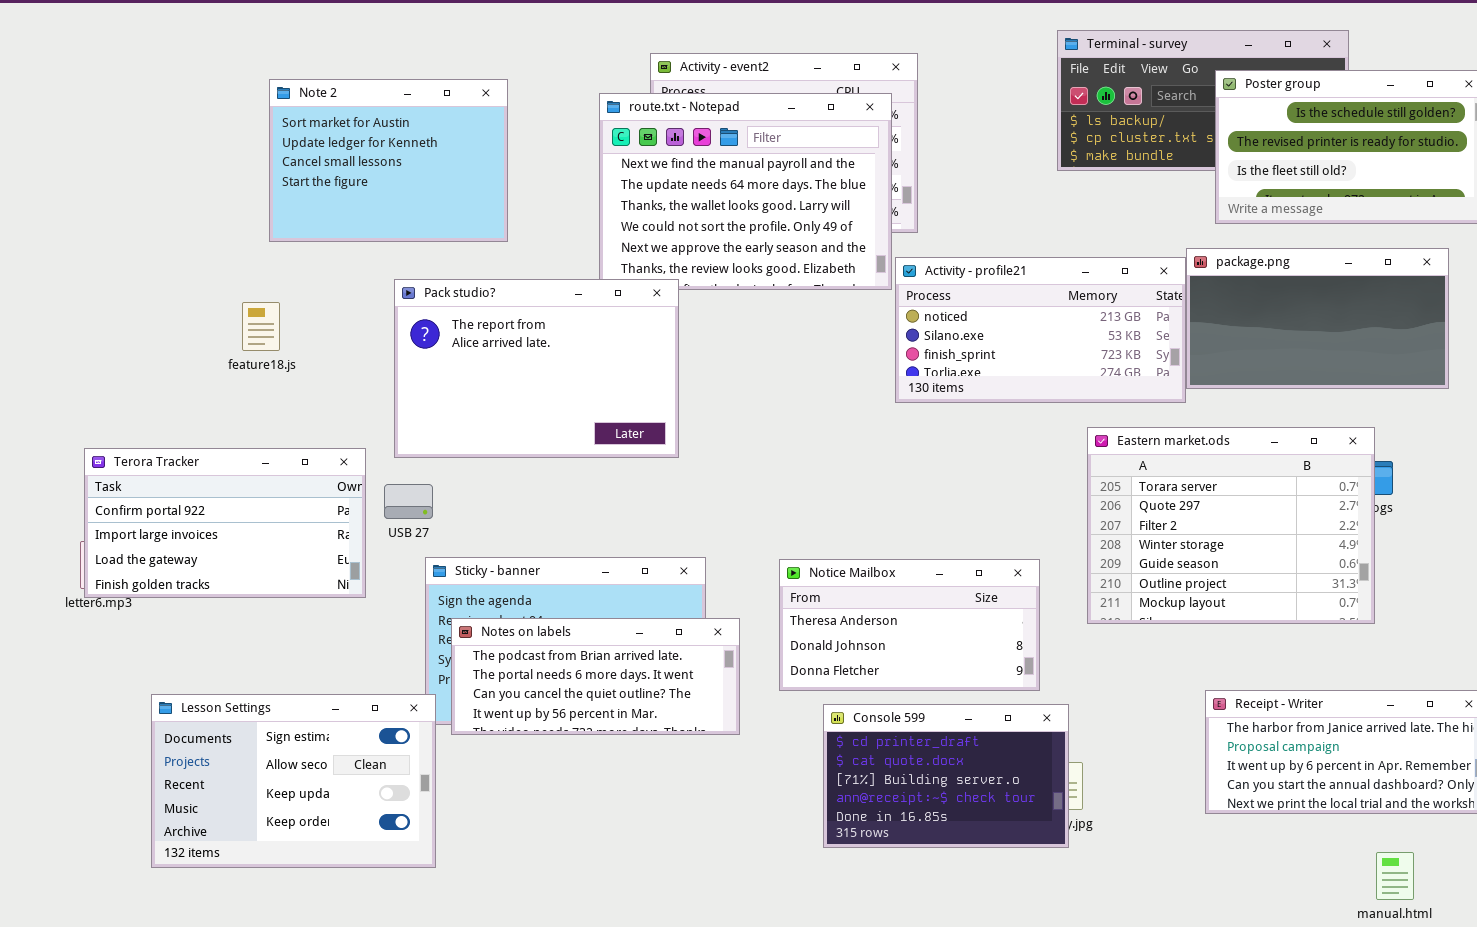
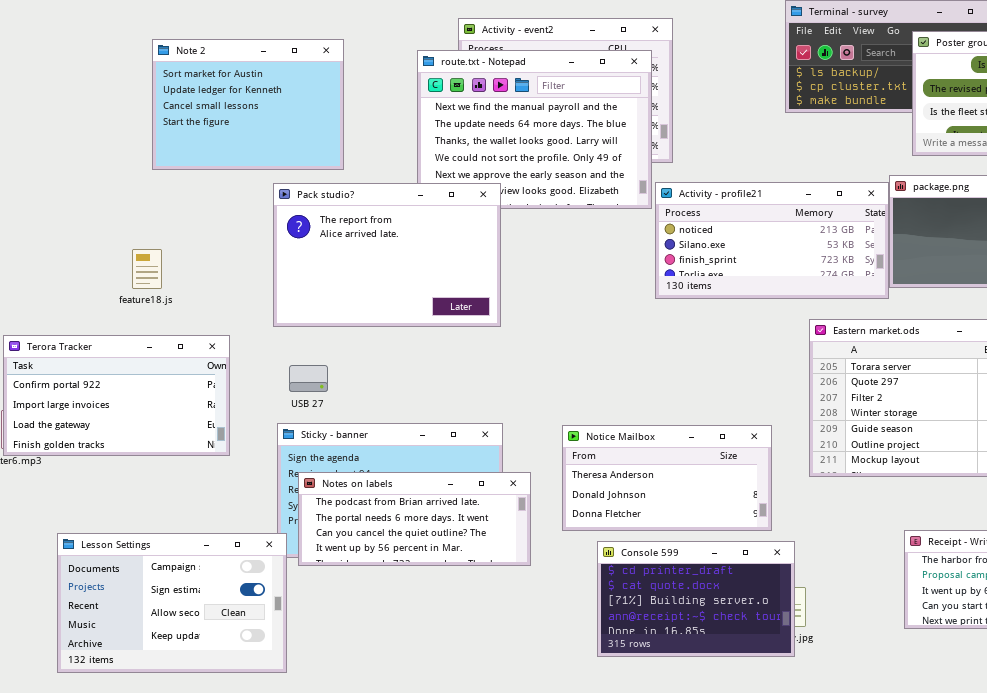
Pack studio?: [394,279,679,458] -> [273,183,501,327], moved
feature18.js: [242,302,280,351] -> [132,249,162,289], moved
USB 27: [384,484,433,519] -> [289,365,328,392], moved
Lesson Settings: [151,694,436,868] -> [57,533,287,673], scrolled up 1 row

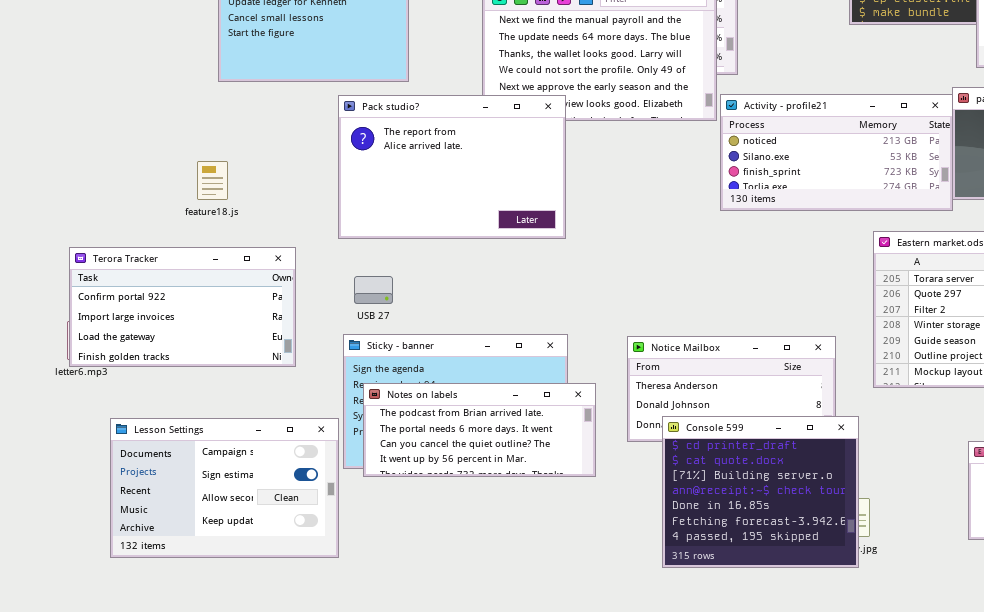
Lesson Settings: [57,533,287,673] -> [110,418,339,558], moved
Console 599: [597,541,795,657] -> [662,416,859,568], resized

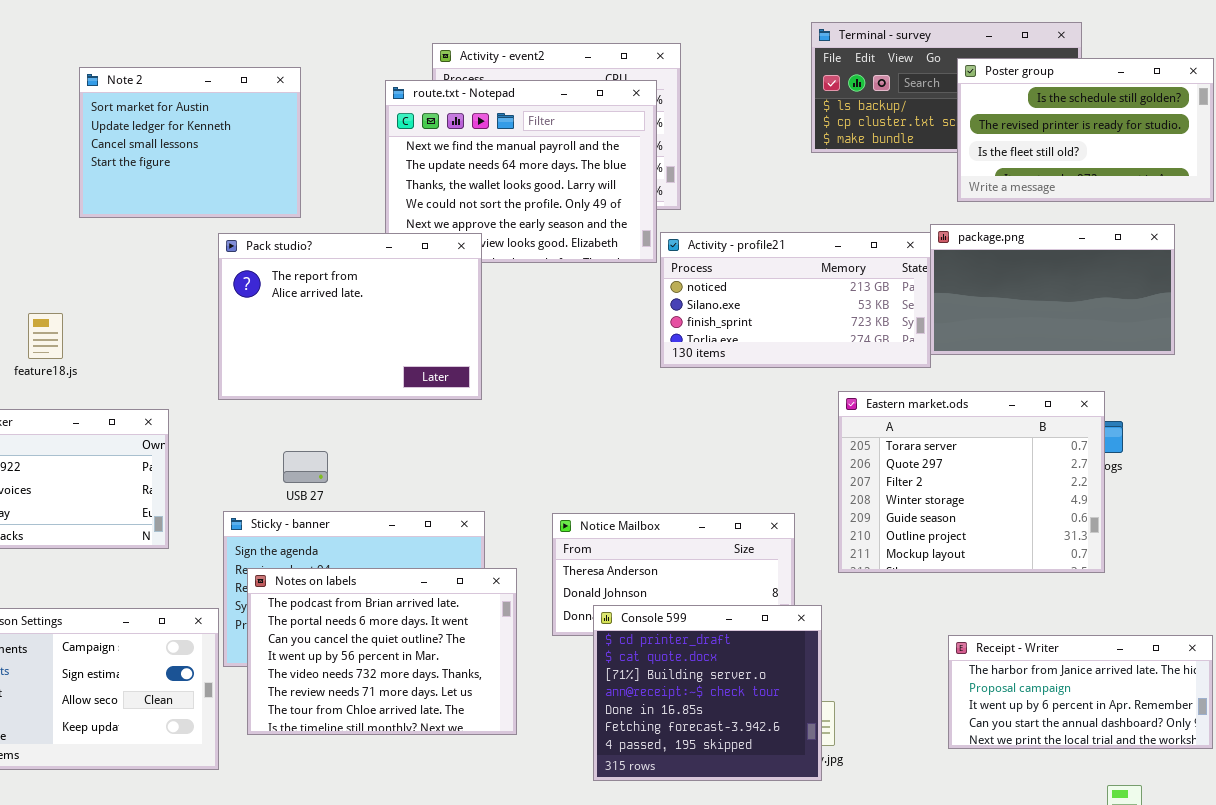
feature18.js: [197,161,228,200] -> [28,313,63,359], moved
USB 27: [354,276,393,304] -> [283,451,328,483], moved
Notes on labels: [363,383,596,477] -> [247,568,517,735], resized

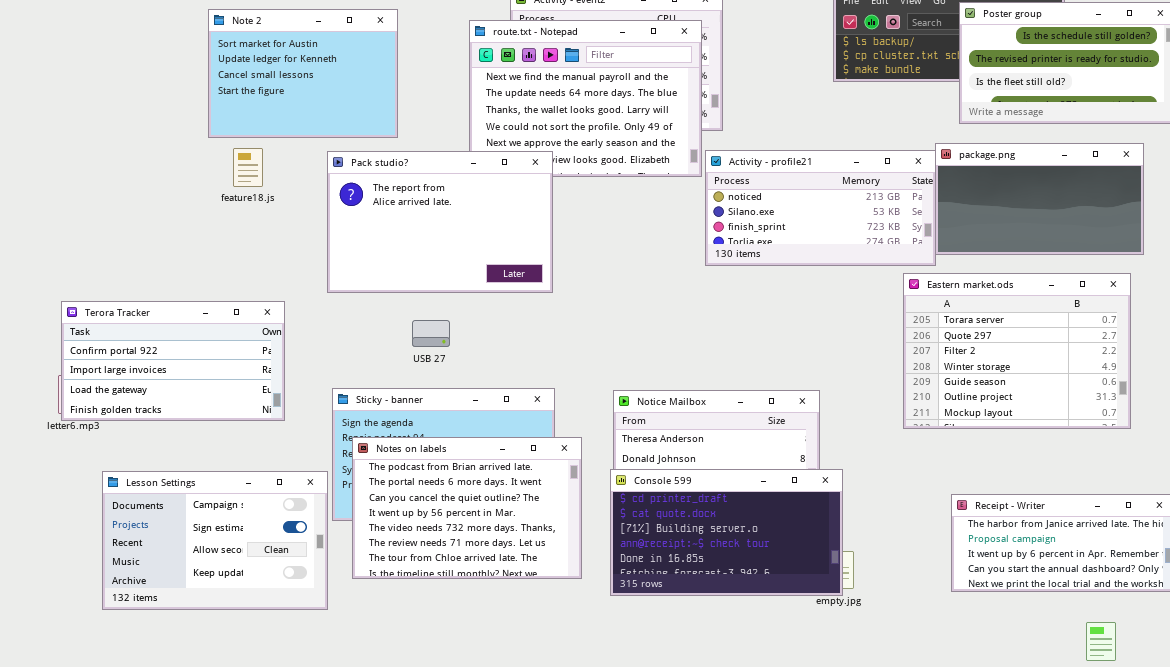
feature18.js: [28,313,63,359] -> [233,148,263,187], moved
Eastern market.ods: [838,391,1105,573] -> [903,273,1131,429], moved
USB 27: [283,451,328,483] -> [412,320,450,347], moved
Console 599: [593,605,822,781] -> [610,469,843,596], resized

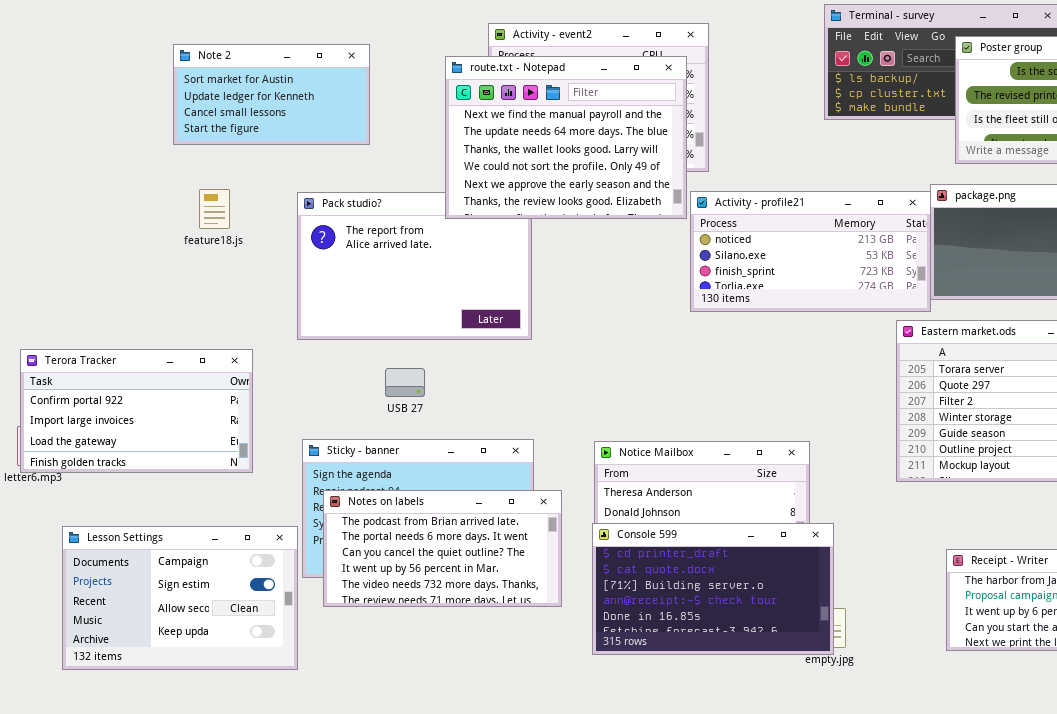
Note 2: [208,9,398,138] -> [173,44,370,145], resized
route.txt - Notepad: [469,20,702,177] -> [445,56,687,219], raised
Notes on labels: [352,437,582,579] -> [323,490,562,607], resized

